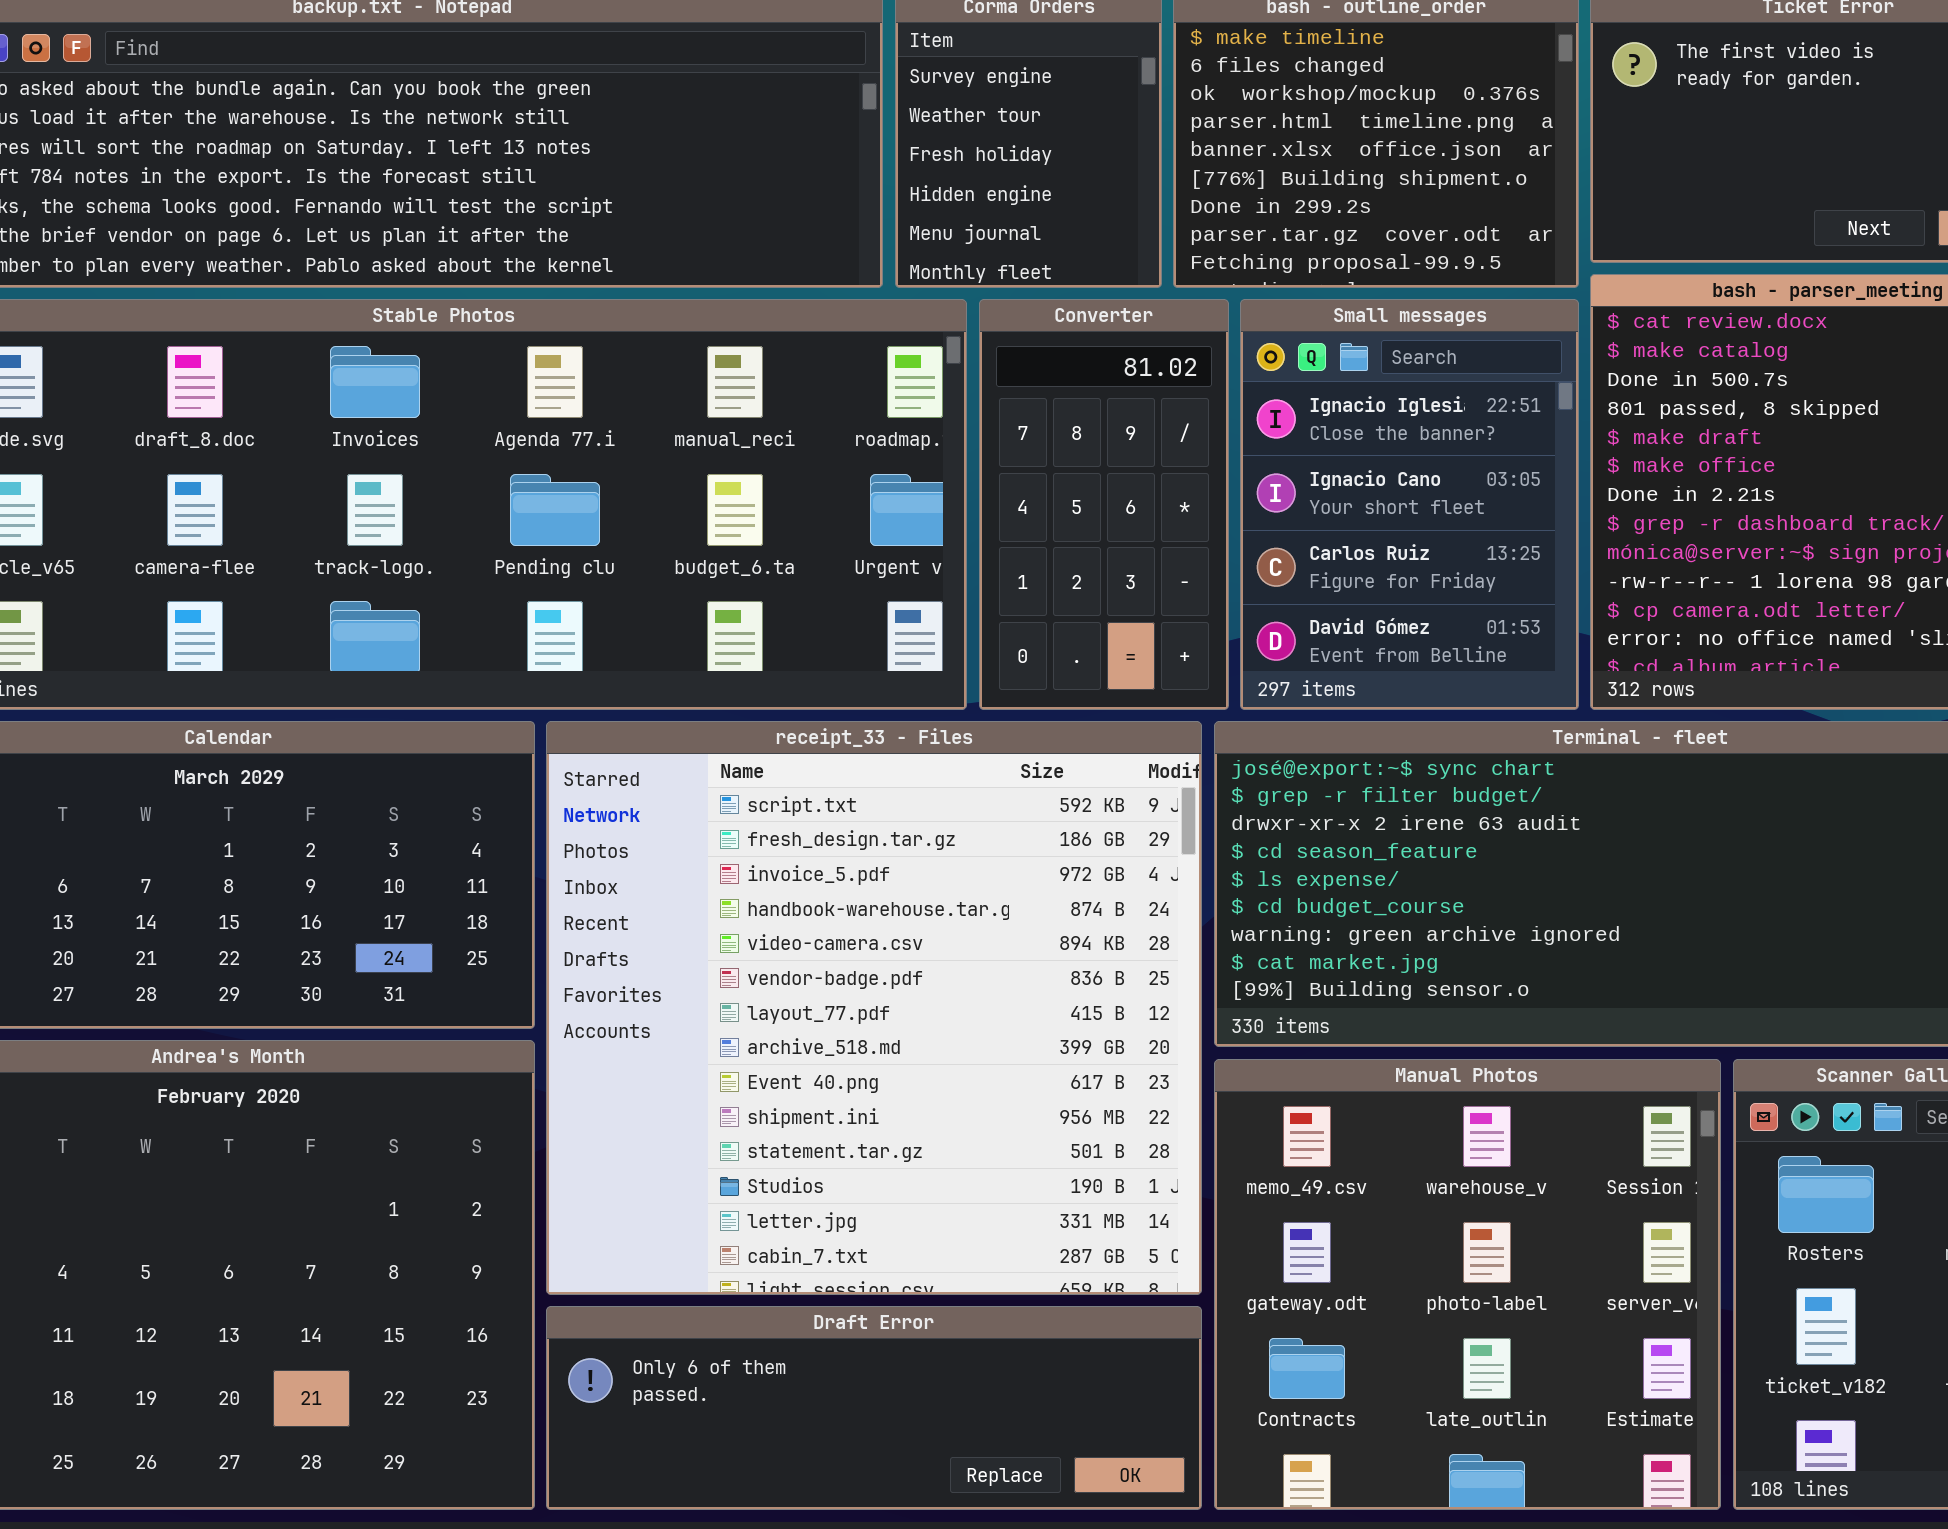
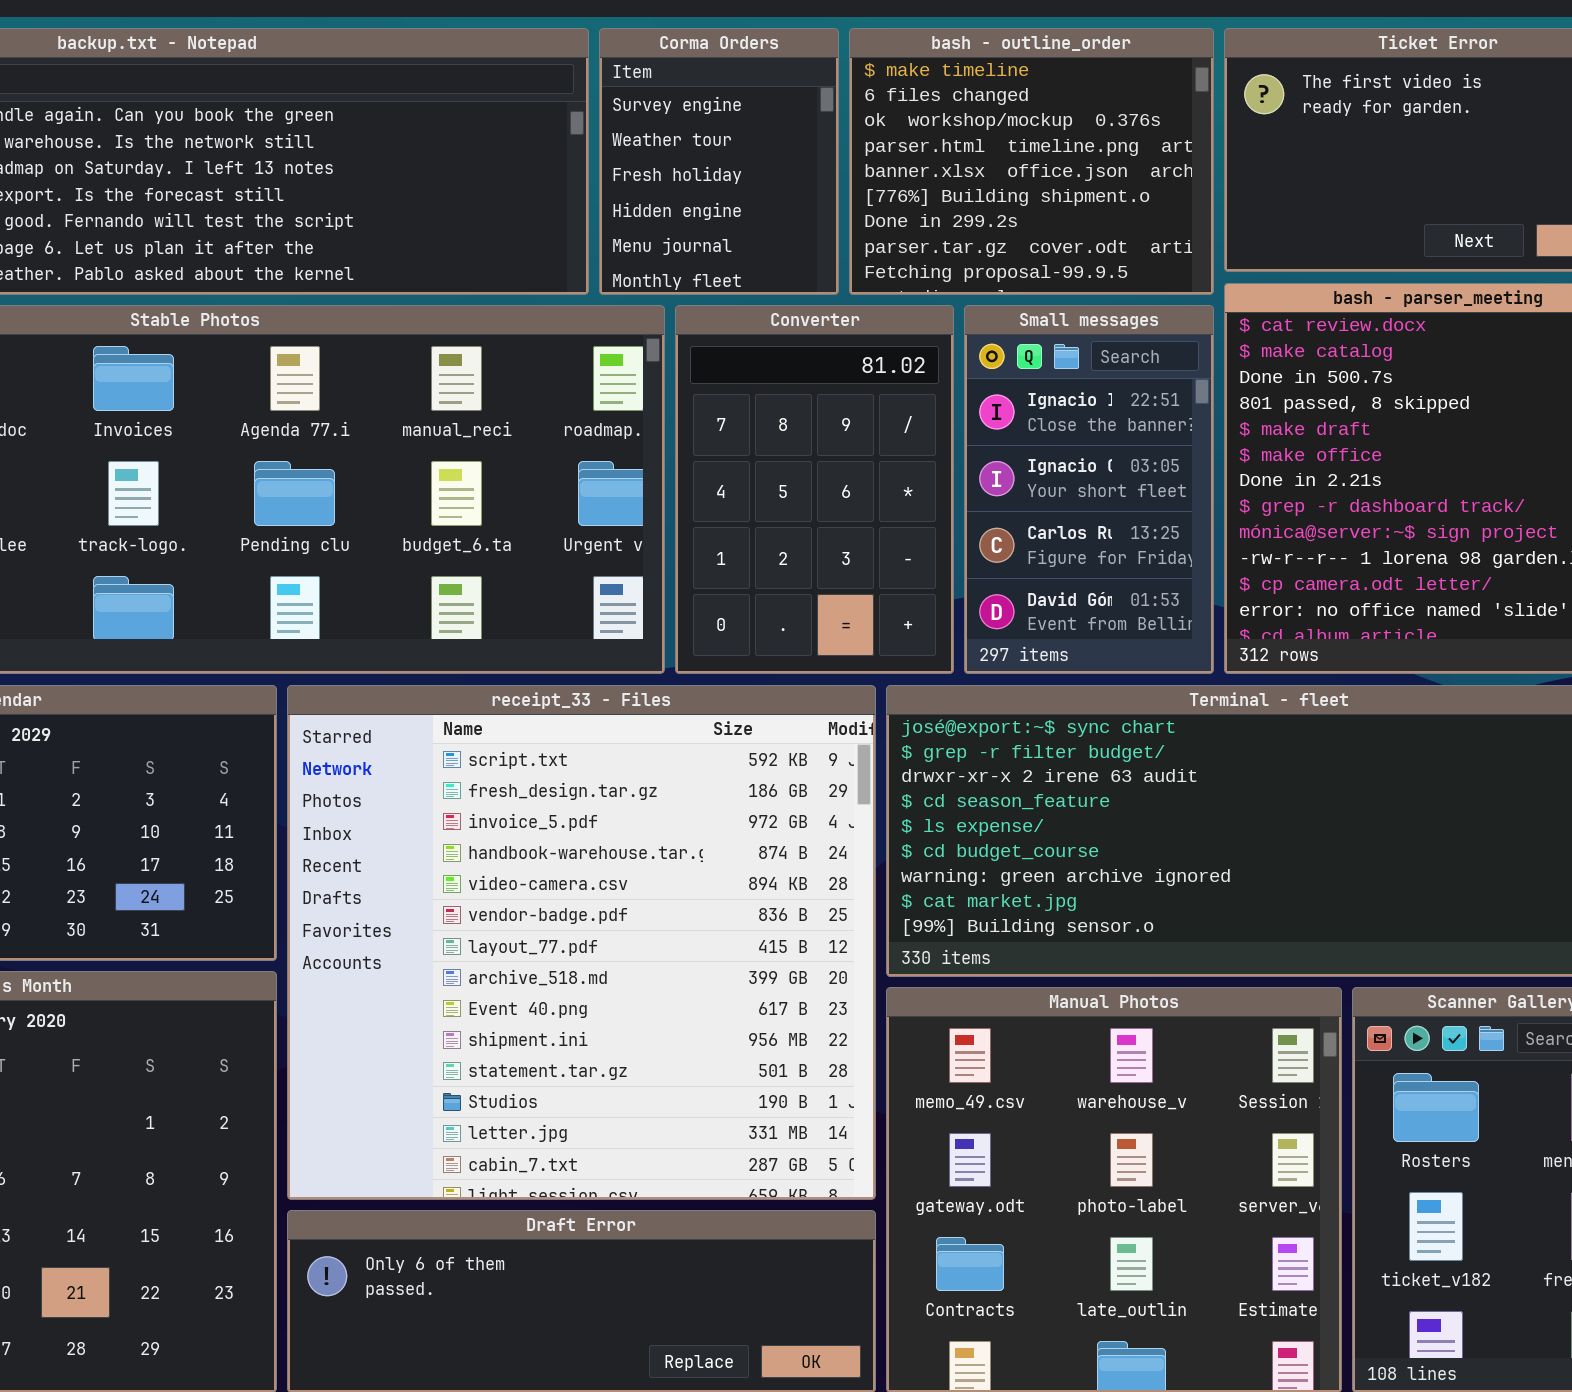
Converter: [979,299,1229,710] -> [675,305,954,674], resized
Small messages: [1240,299,1579,710] -> [964,305,1214,674], resized

